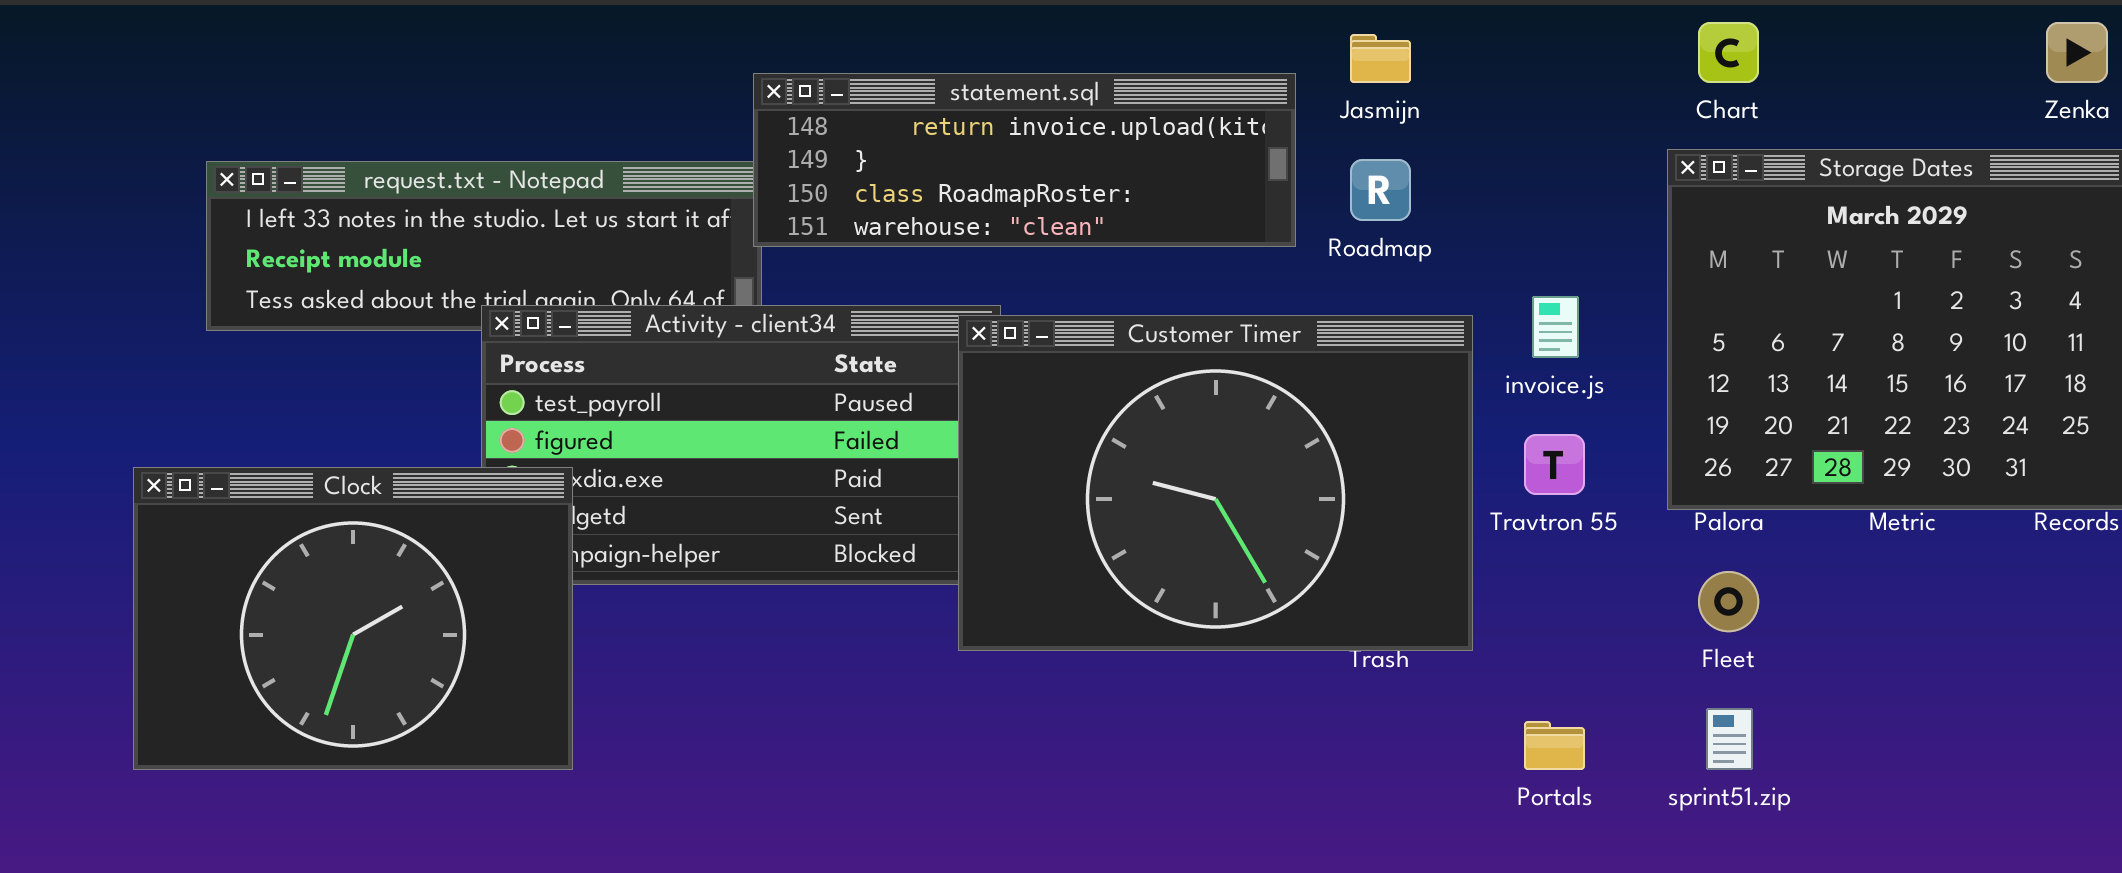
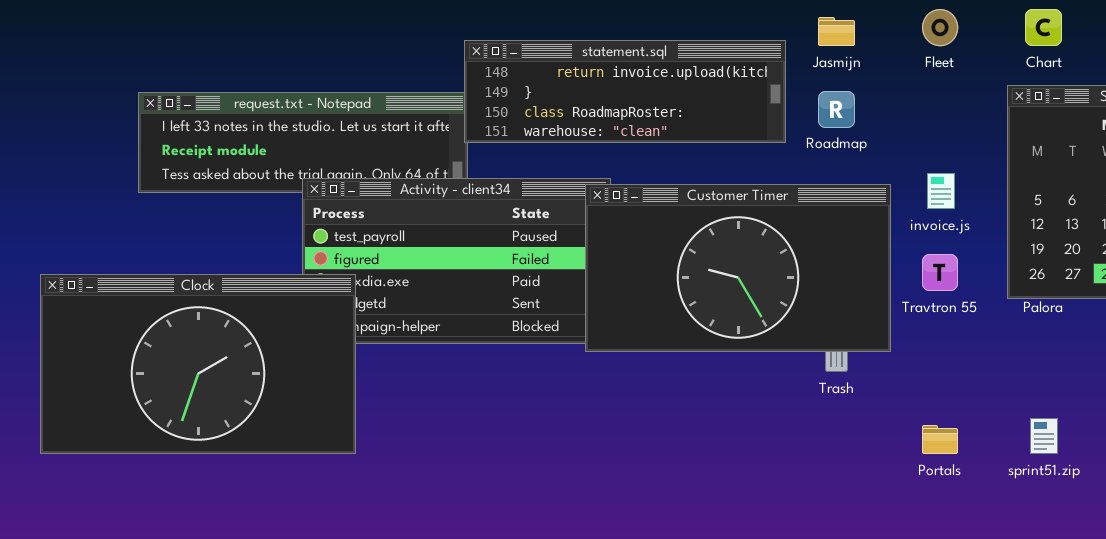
Customer Timer: [958,315,1473,651] -> [585,184,891,352], resized
Clock: [133,467,573,770] -> [40,274,356,454], resized
Fleet: [1698,571,1759,632] -> [922,9,958,46], moved

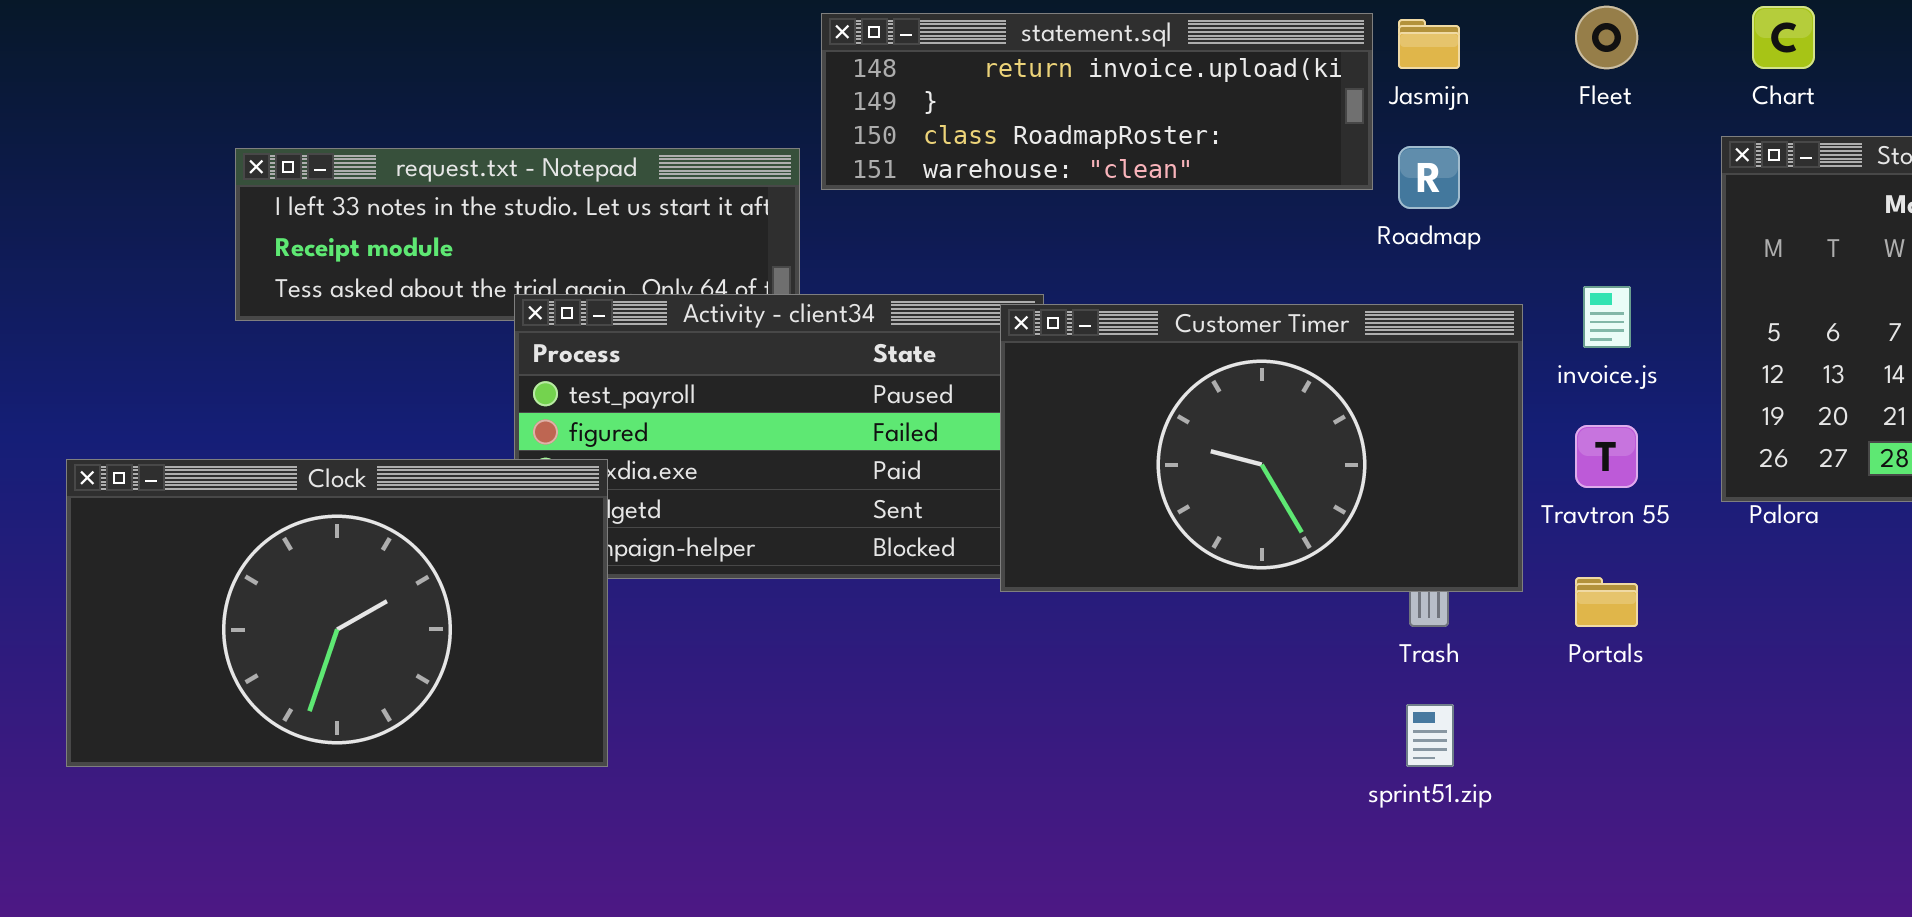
statement.sql: [464,40,786,143] -> [821,13,1373,190], moved
sprint51.zip: [1030,418,1058,454] -> [1406,704,1454,767], moved
Portals: [922,425,958,454] -> [1575,577,1638,627], moved

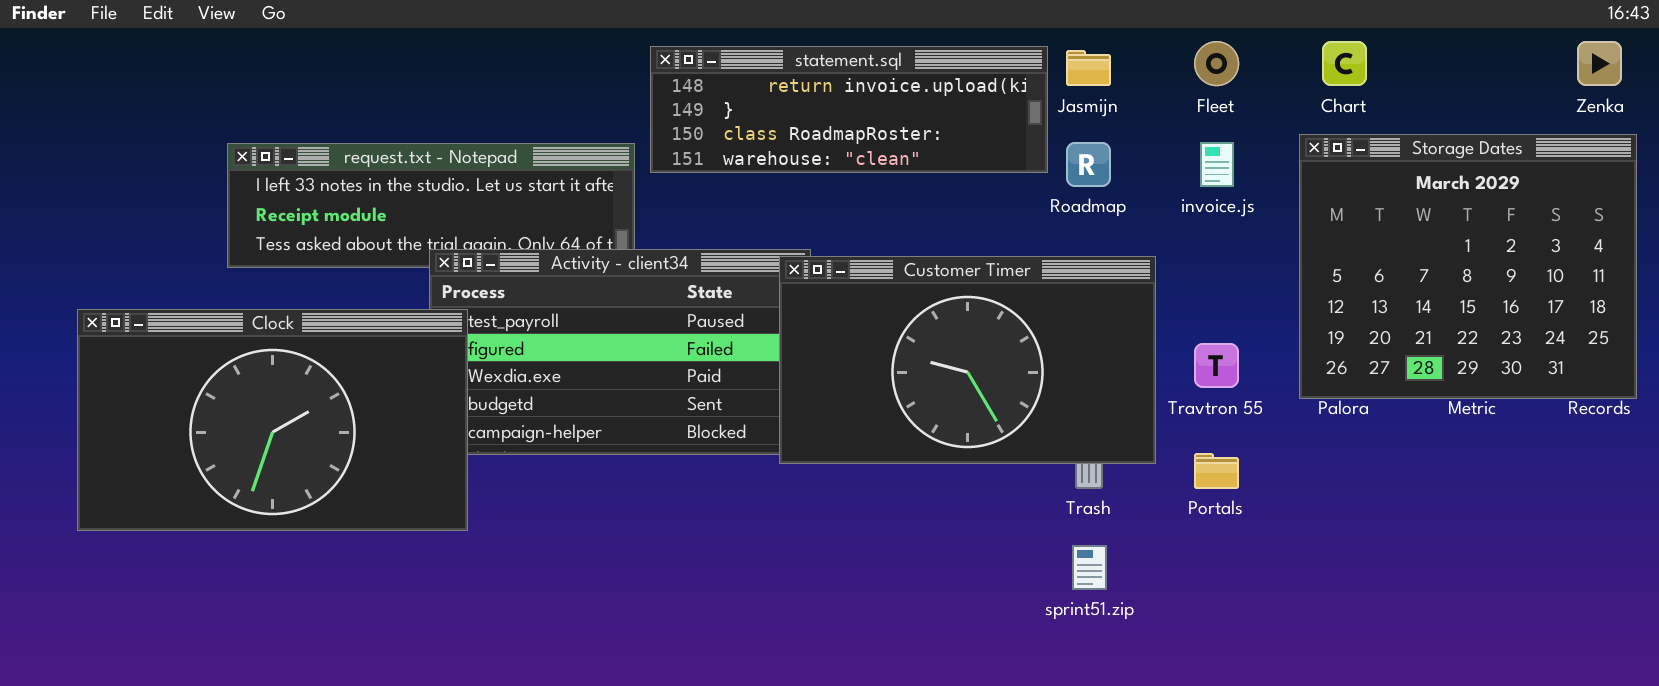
invoice.js: [1583,286,1631,348] -> [1200,142,1234,187], moved
Clock: [66,459,608,767] -> [77,309,468,531], moved

